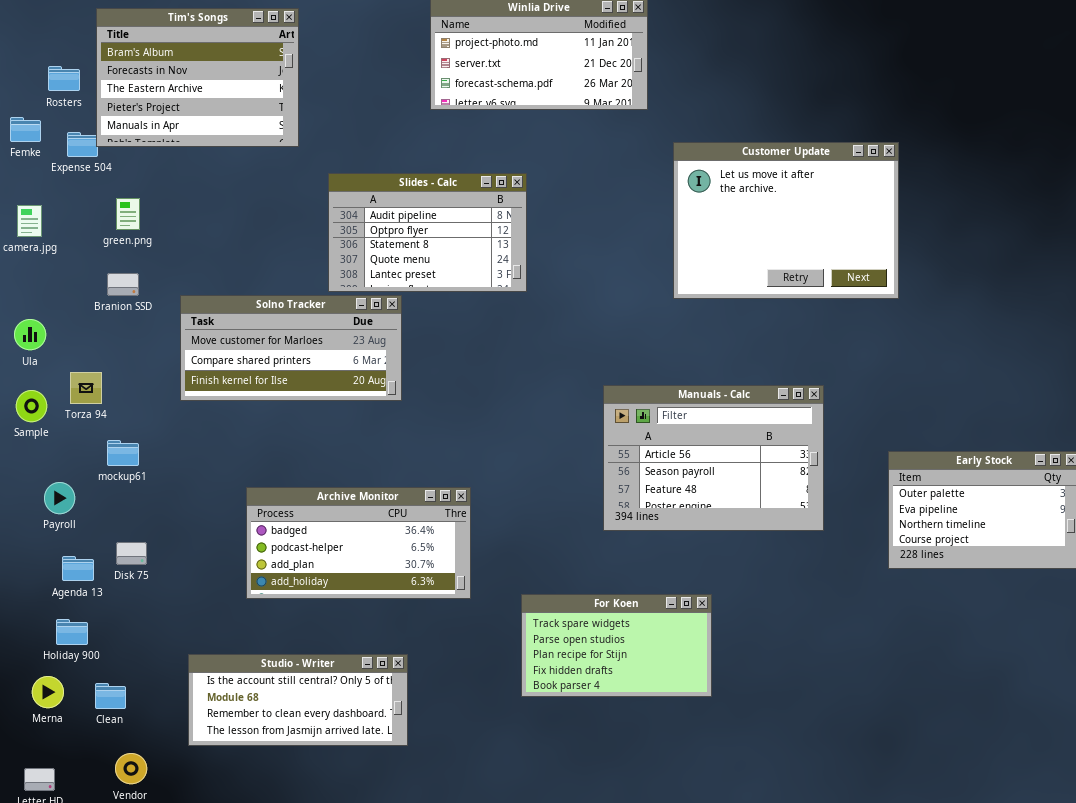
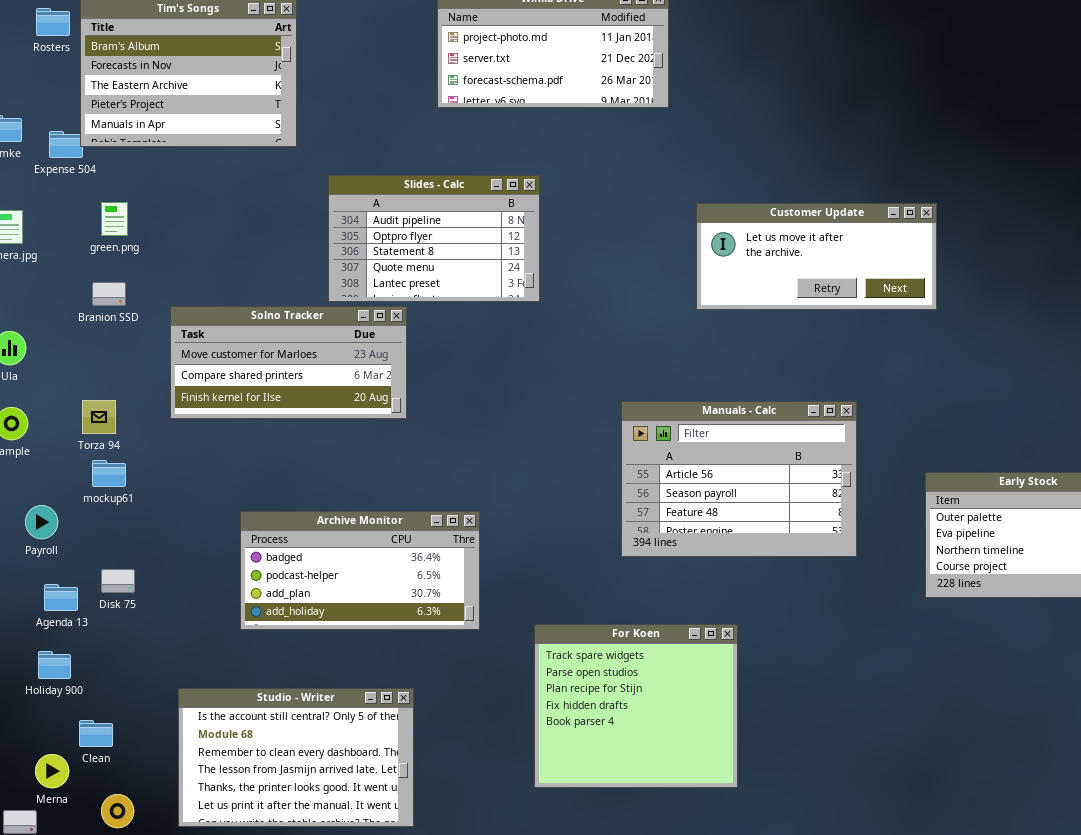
Rosters: [48,66,80,91] -> [36,8,70,36], moved
Customer Update: [673,142,899,299] -> [696,203,937,310], resized
Torza 94: [70,372,102,404] -> [82,400,116,434], moved
For Koen: [521,594,712,697] -> [534,624,738,788], resized
Studio - Writer: [188,654,408,746] -> [178,688,414,827], resized
Merna: [32,676,64,708] -> [35,754,69,788], moved

